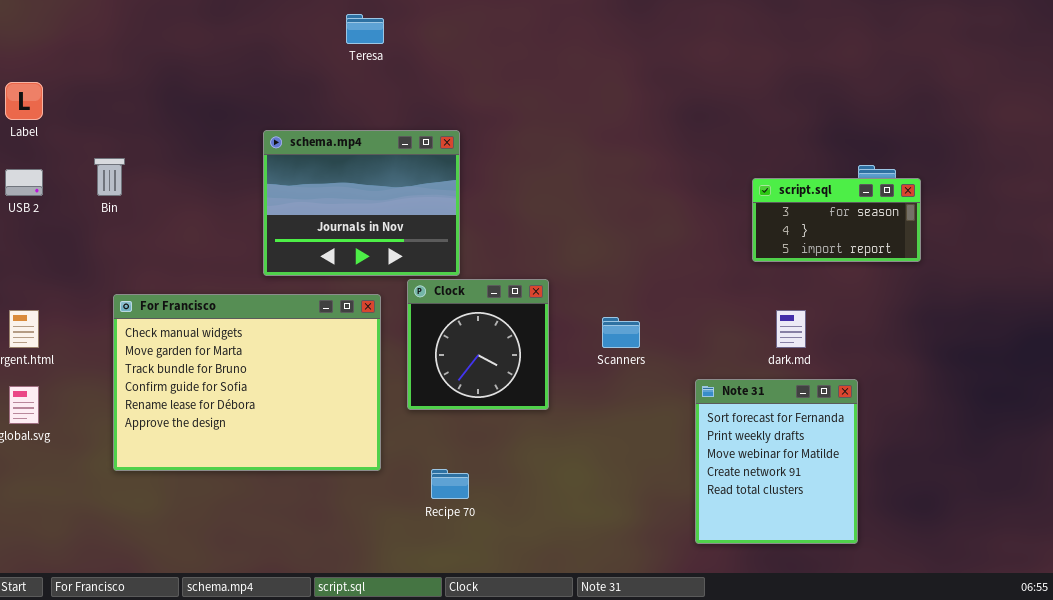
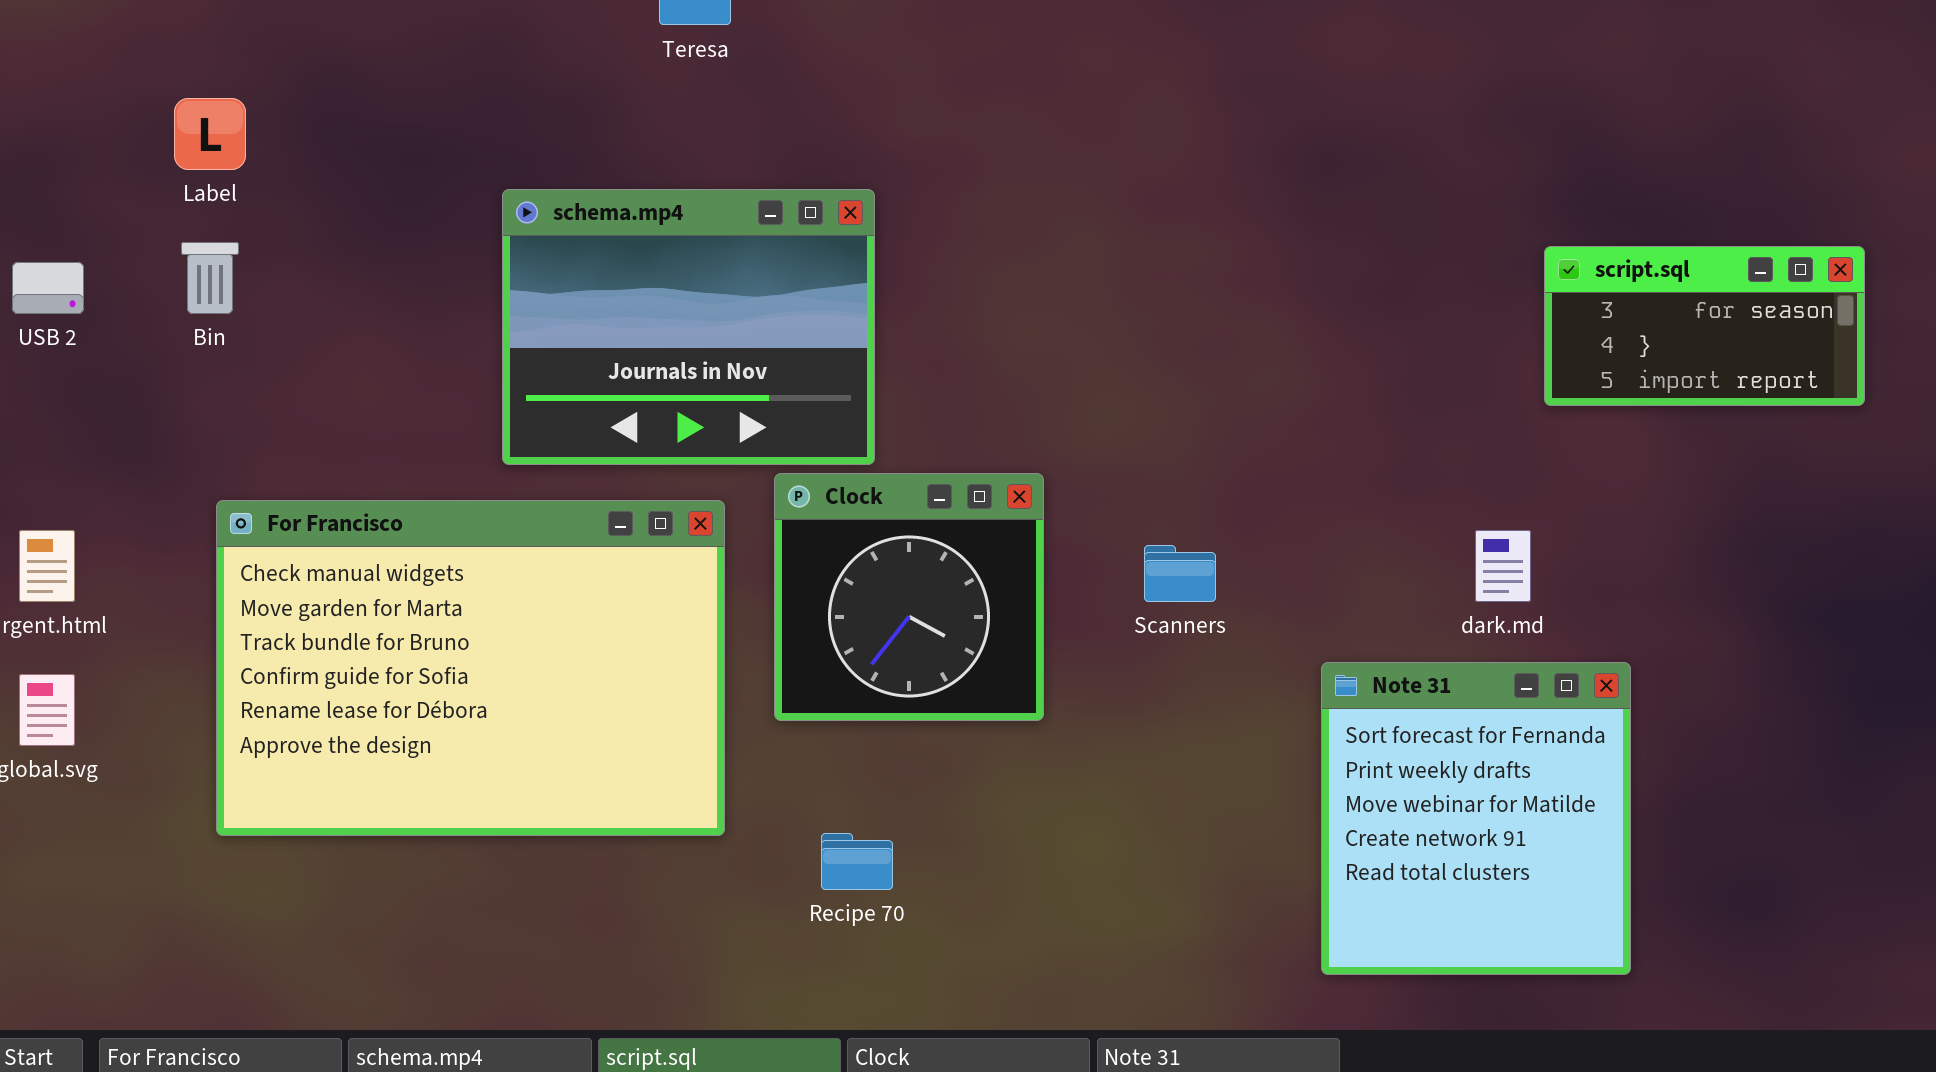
Label: [5,82,43,120] -> [174,98,246,170], moved
script.sql: [752,178,921,262] -> [1544,246,1865,406], moved

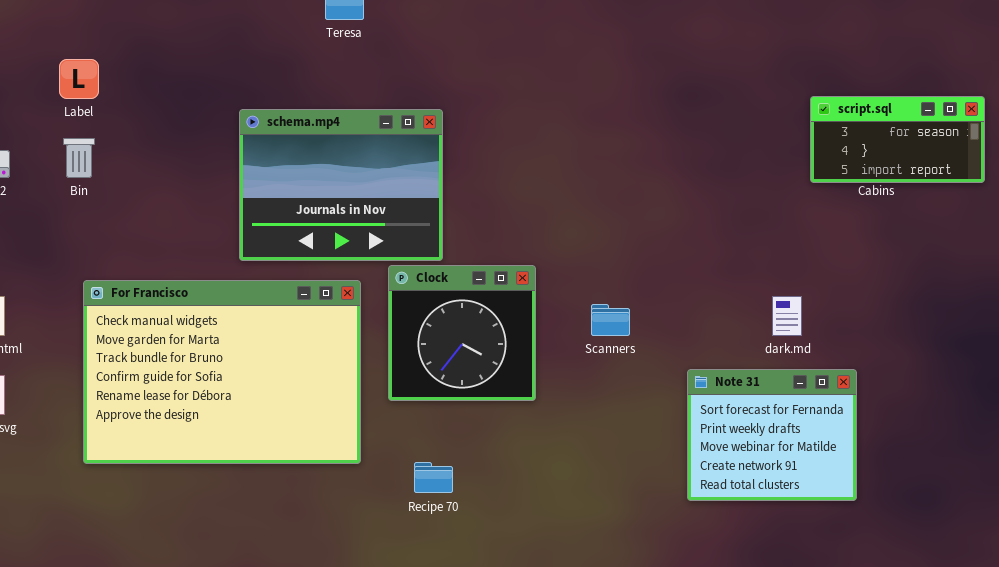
script.sql: [1544,246,1865,406] -> [810,96,985,183], moved
Note 31: [1321,662,1631,975] -> [687,369,857,501], resized

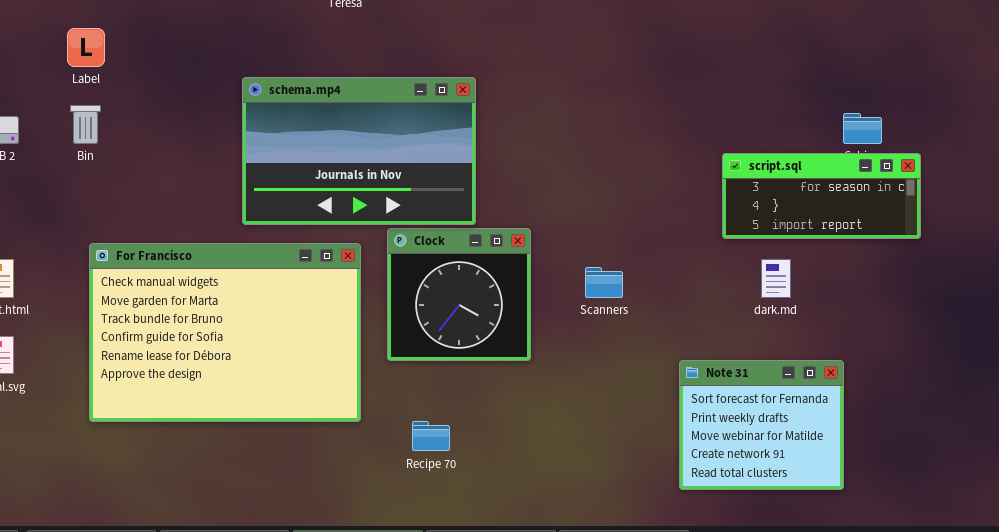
script.sql: [810,96,985,183] -> [722,153,921,239], moved, resized
schema.mp4: [239,109,443,261] -> [242,77,476,225], resized
Note 31: [687,369,857,501] -> [679,360,844,490], moved

